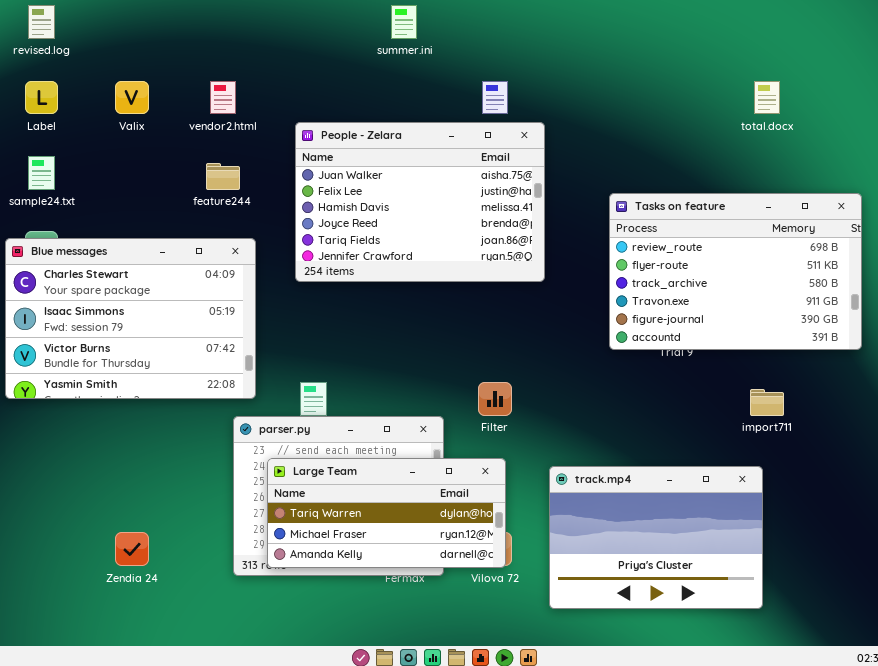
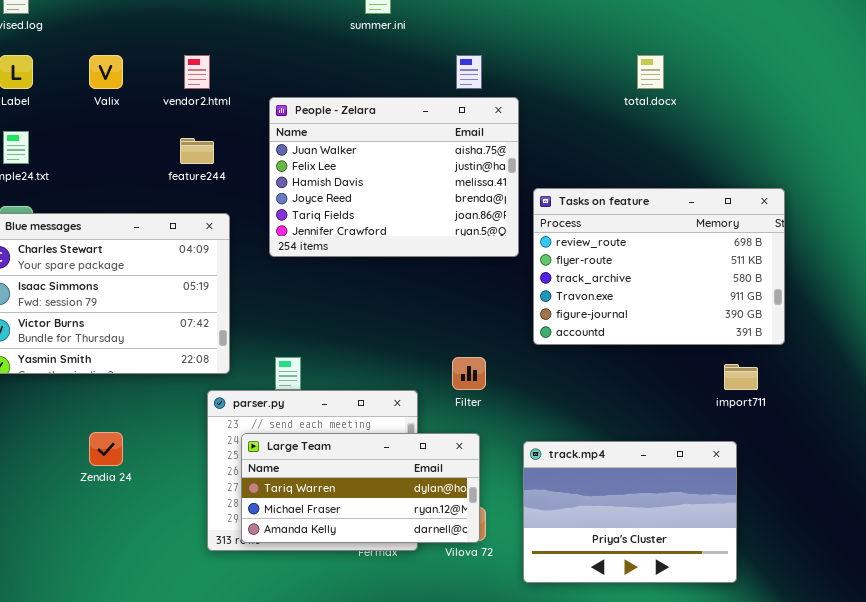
total.docx: [754,81,780,114] -> [637,55,664,89], moved
Tasks on feature: [609,193,862,350] -> [533,188,785,345], moved
Zendia 24: [115,532,149,566] -> [89,432,123,466], moved

